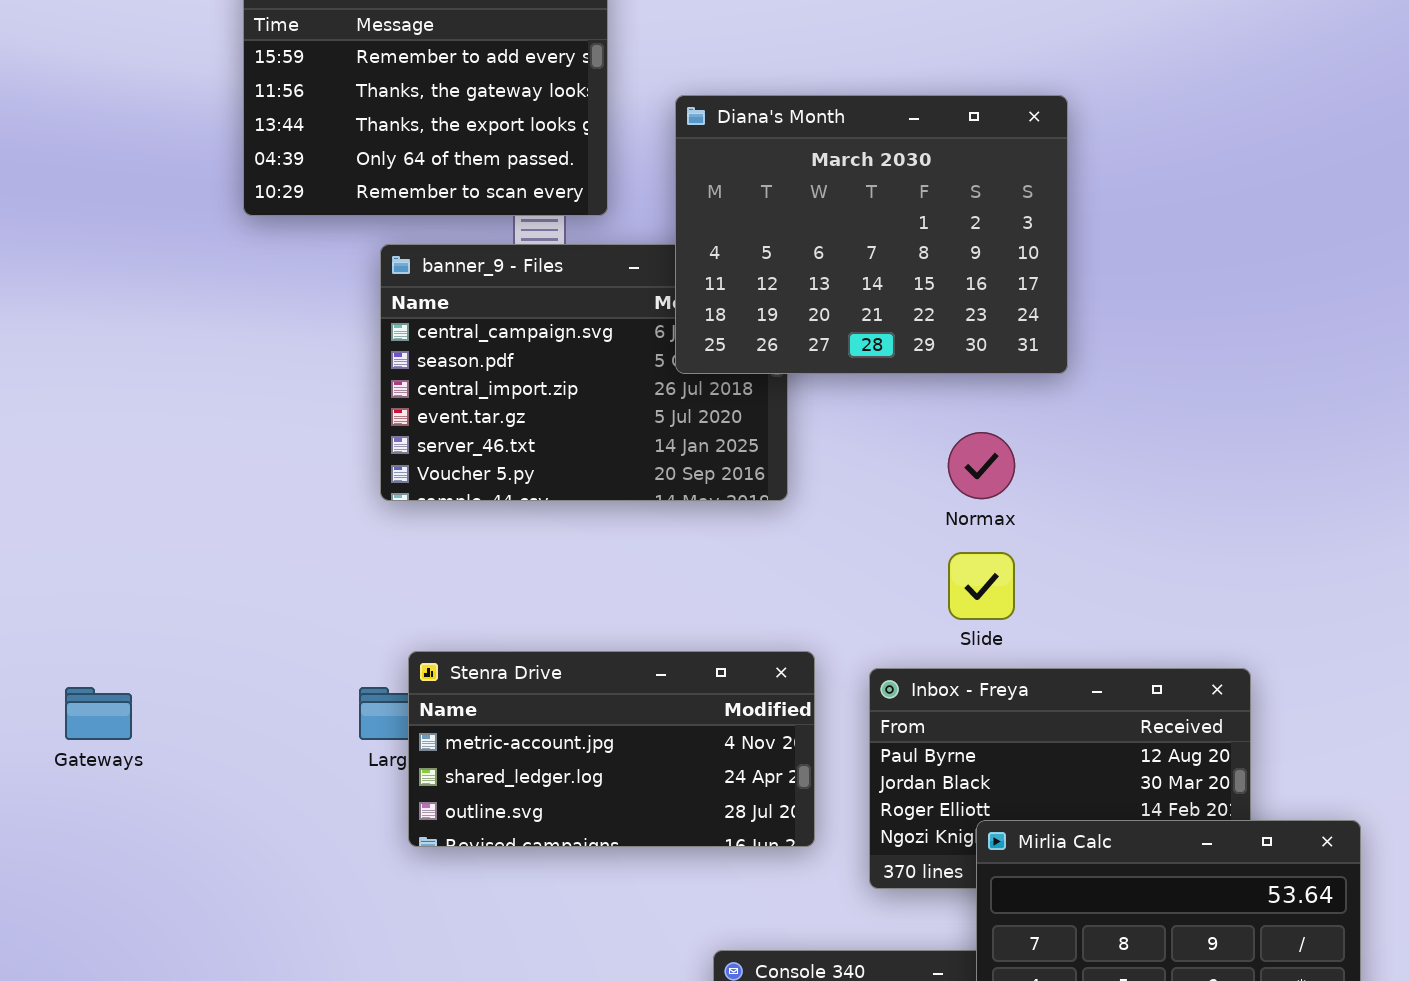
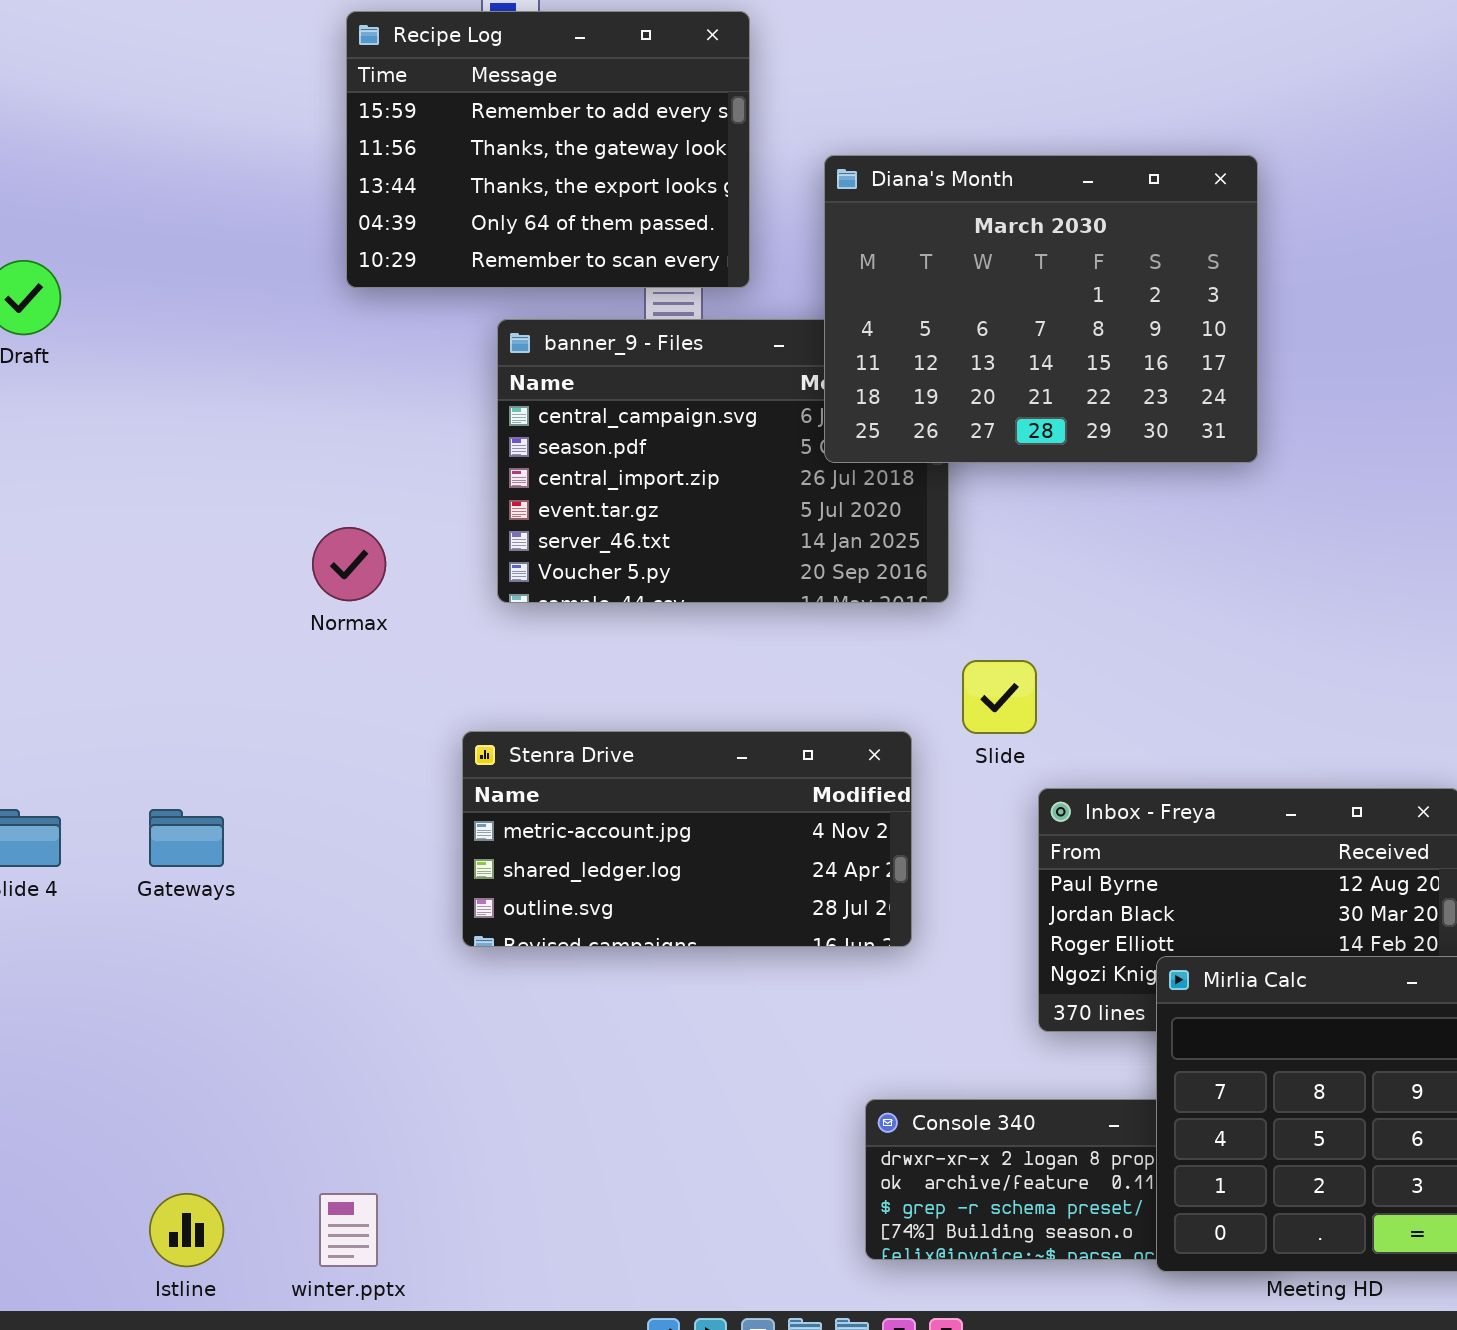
Normax: [948,432,1015,499] -> [312,527,386,601], moved
Slide: [948,552,1015,620] -> [962,660,1037,734], moved
Stenra Drive: [408,651,815,847] -> [462,731,912,947], moved

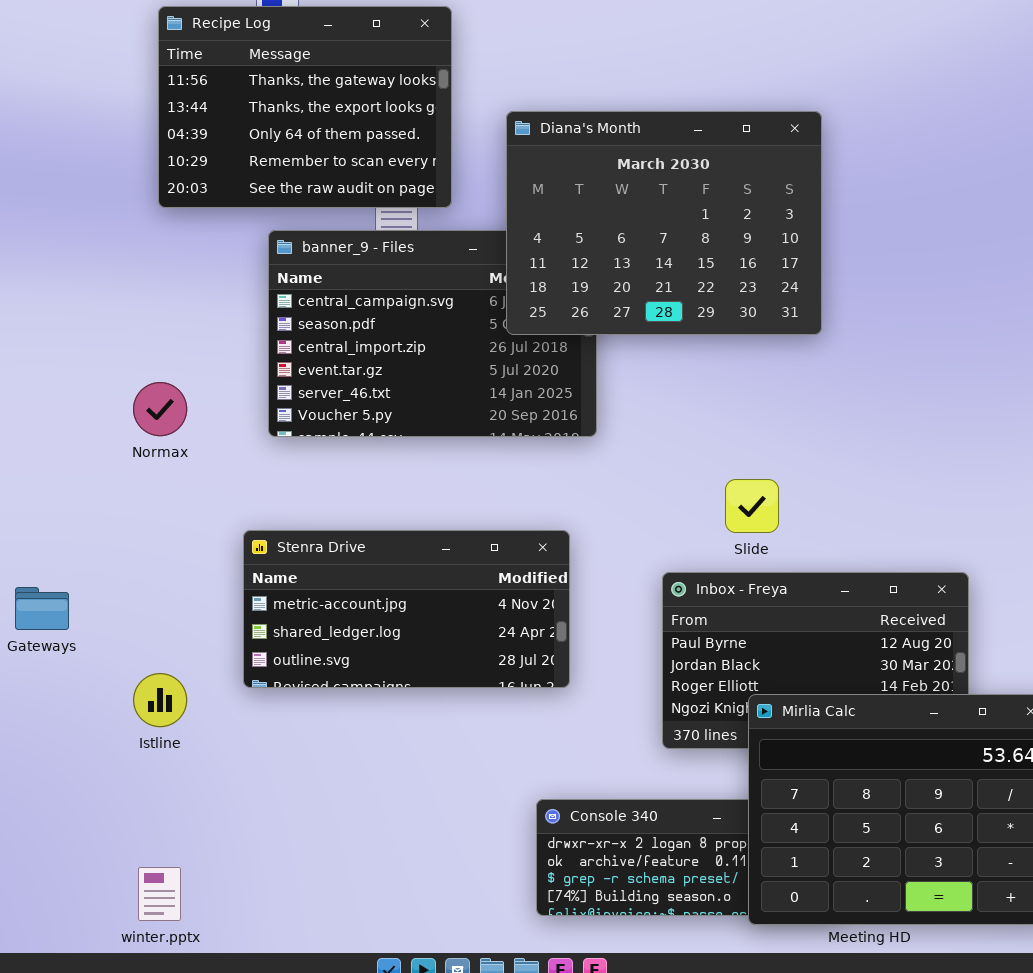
Recipe Log: [346,11,750,288] -> [158,6,452,208], scrolled down 1 row
Slide: [962,660,1037,734] -> [725,479,779,533], moved
Istline: [149,1193,224,1267] -> [133,673,187,727], moved

